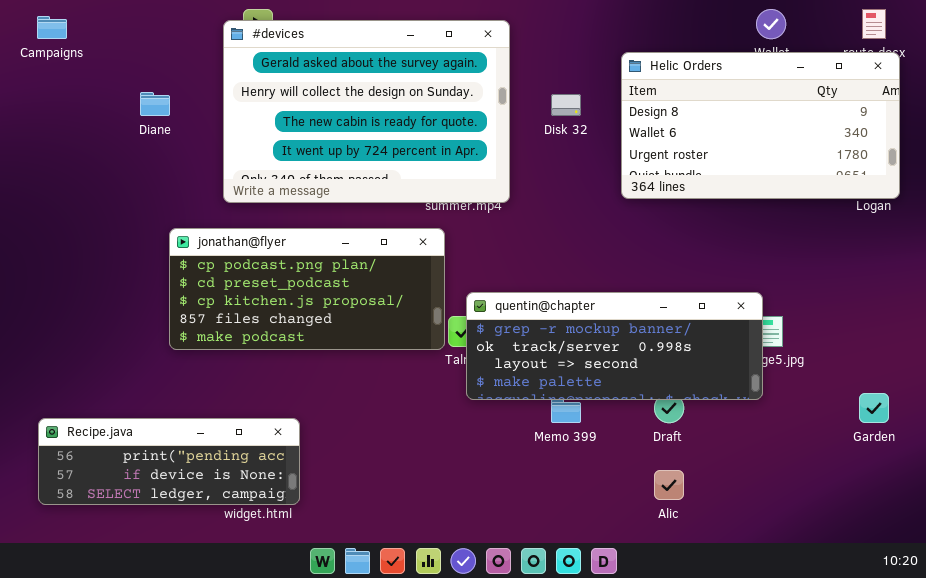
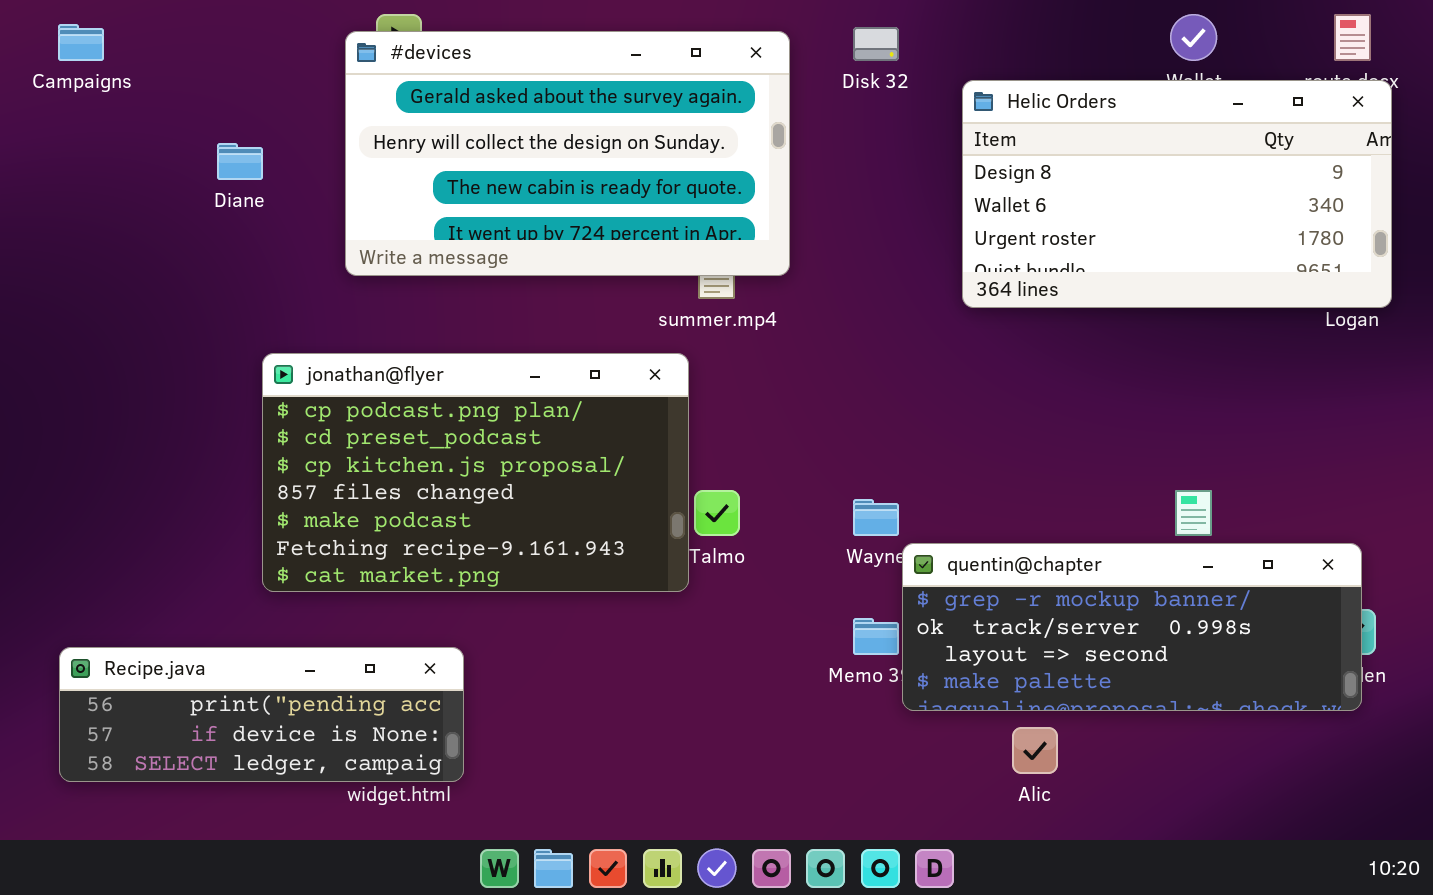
#devices: [223,20,510,203] -> [345,31,790,276], resized
Disk 32: [551,94,581,116] -> [853,27,899,61], moved
jonathan@flyer: [169,228,445,350] -> [262,353,689,592], resized
quentin@chapter: [466,292,763,400] -> [902,543,1362,711], moved

